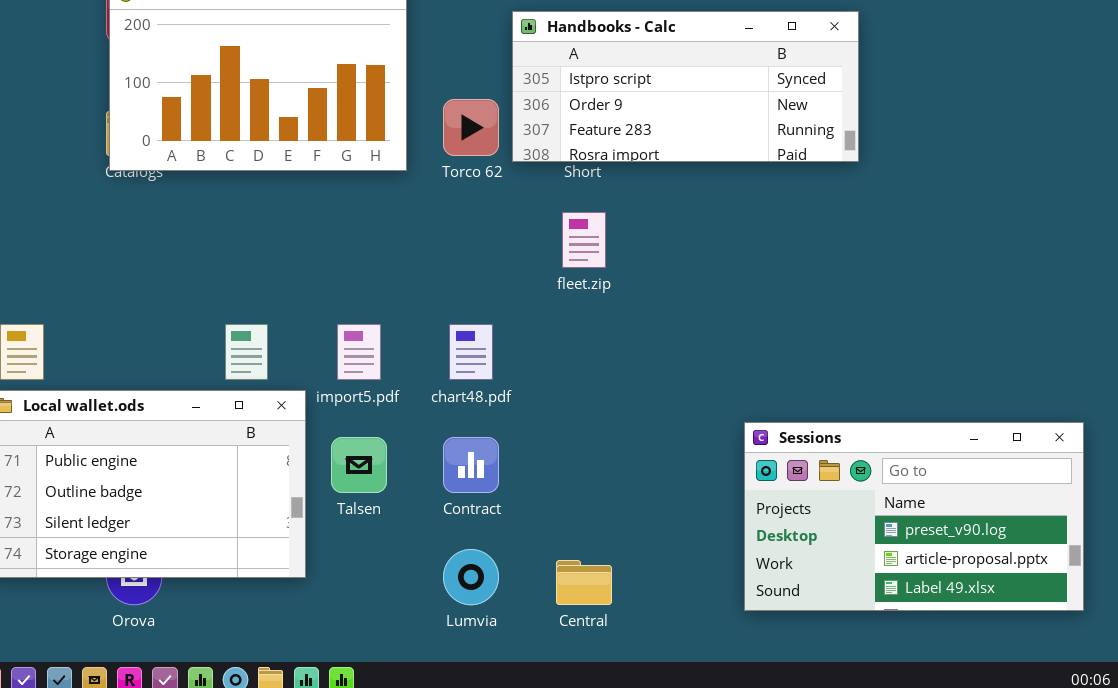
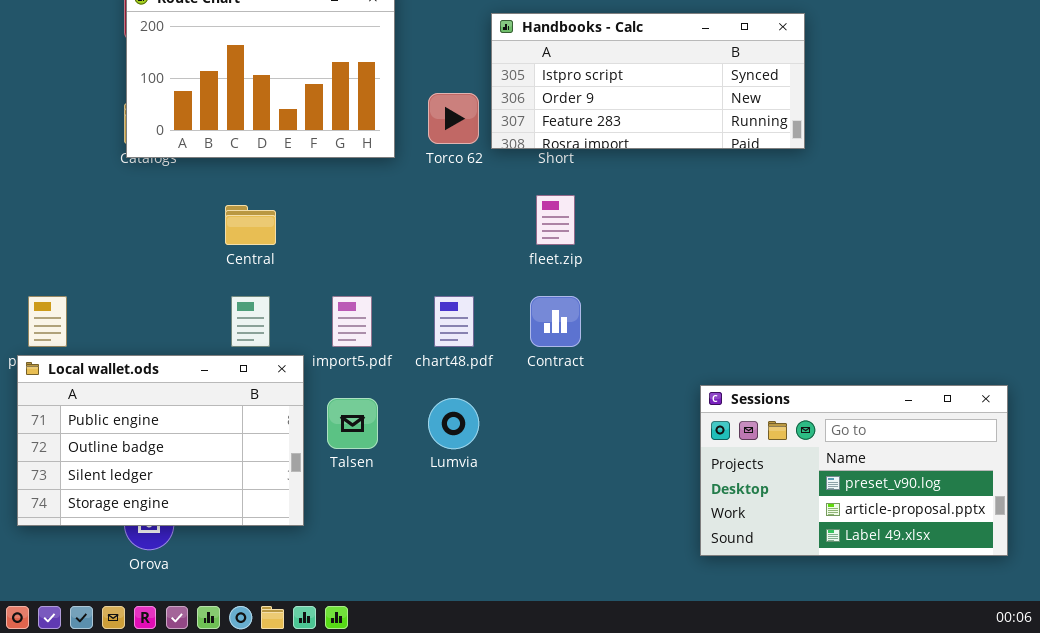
Contract: [443,437,499,493] -> [530,296,581,347], moved
Lumvia: [443,549,499,605] -> [428,398,479,449], moved
Central: [556,560,612,605] -> [225,205,276,245], moved

